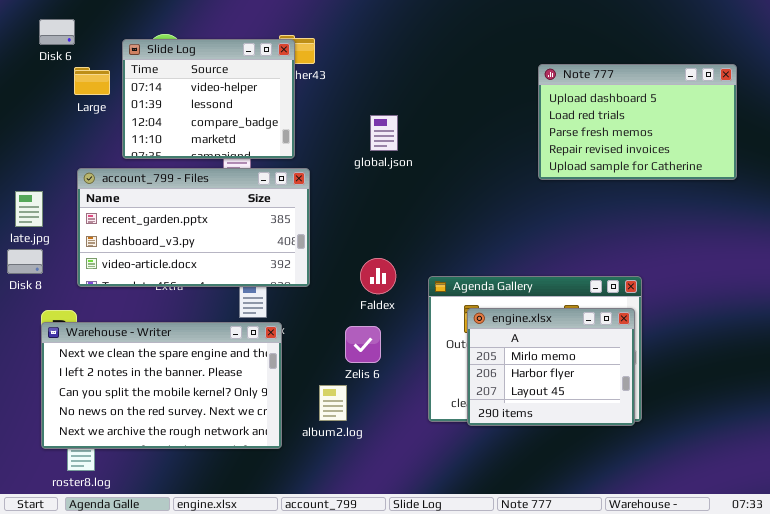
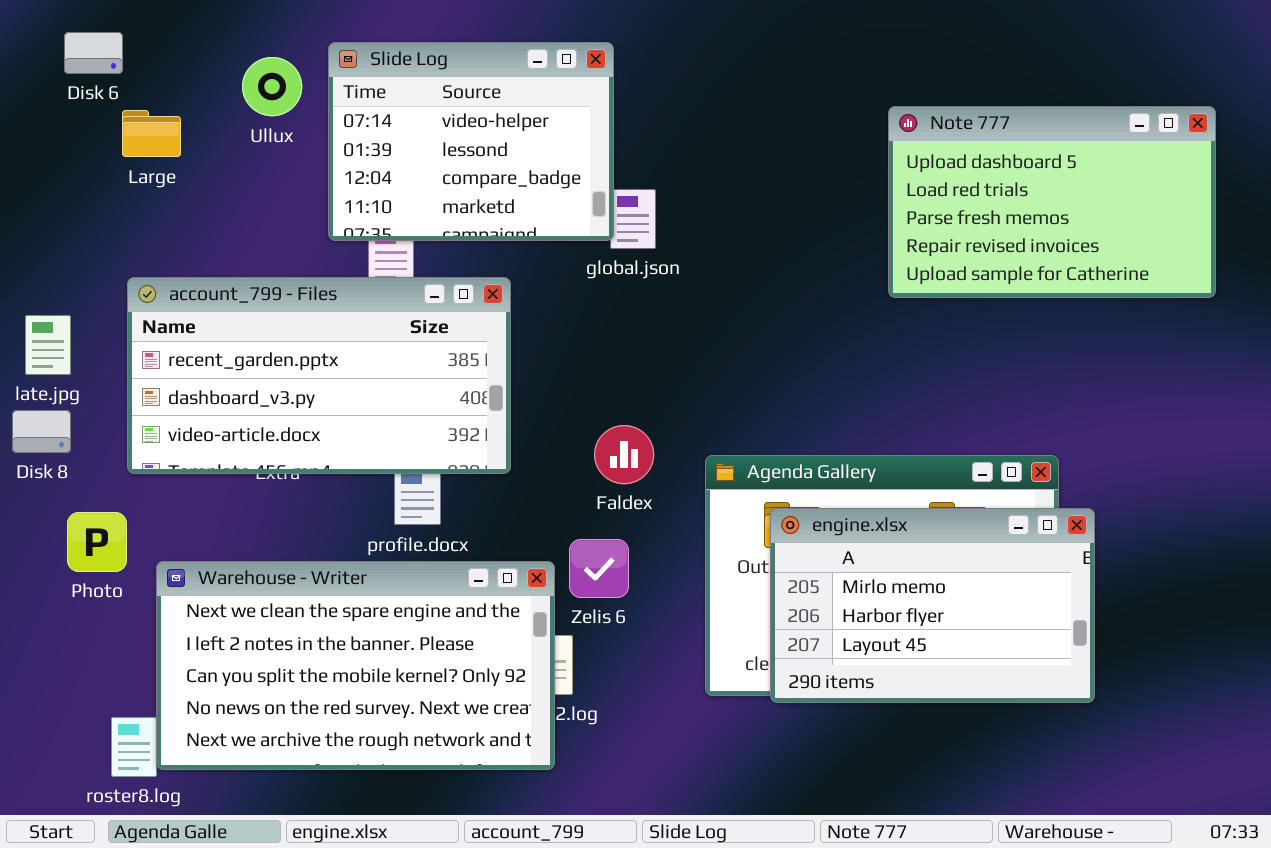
Slide Log: [122,39,295,159] -> [328,42,614,241], moved
engine.xlsx: [467,308,635,426] -> [770,508,1095,703], resized
Warehouse - Writer: [41,322,282,449] -> [156,561,555,770], moved

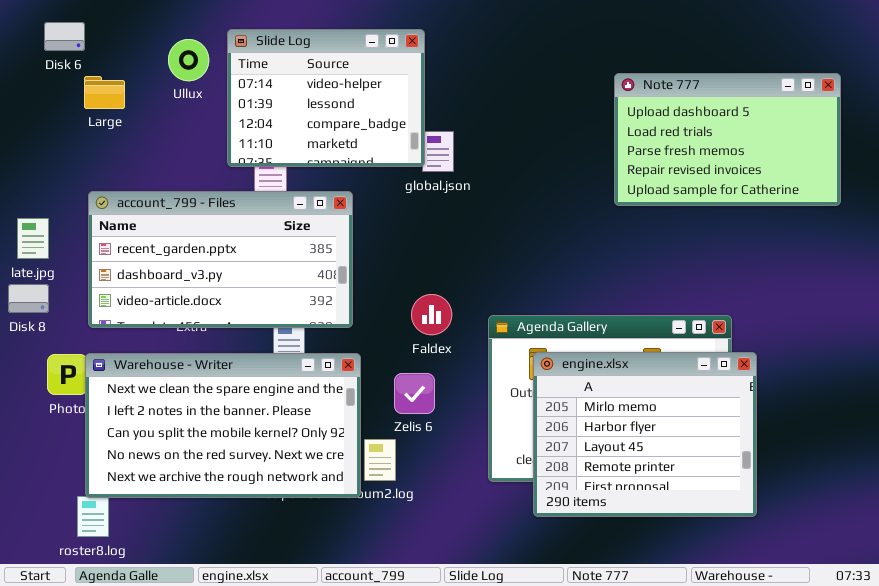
engine.xlsx: [770,508,1095,703] -> [533,352,757,517], resized
Warehouse - Writer: [156,561,555,770] -> [85,353,361,498], moved

